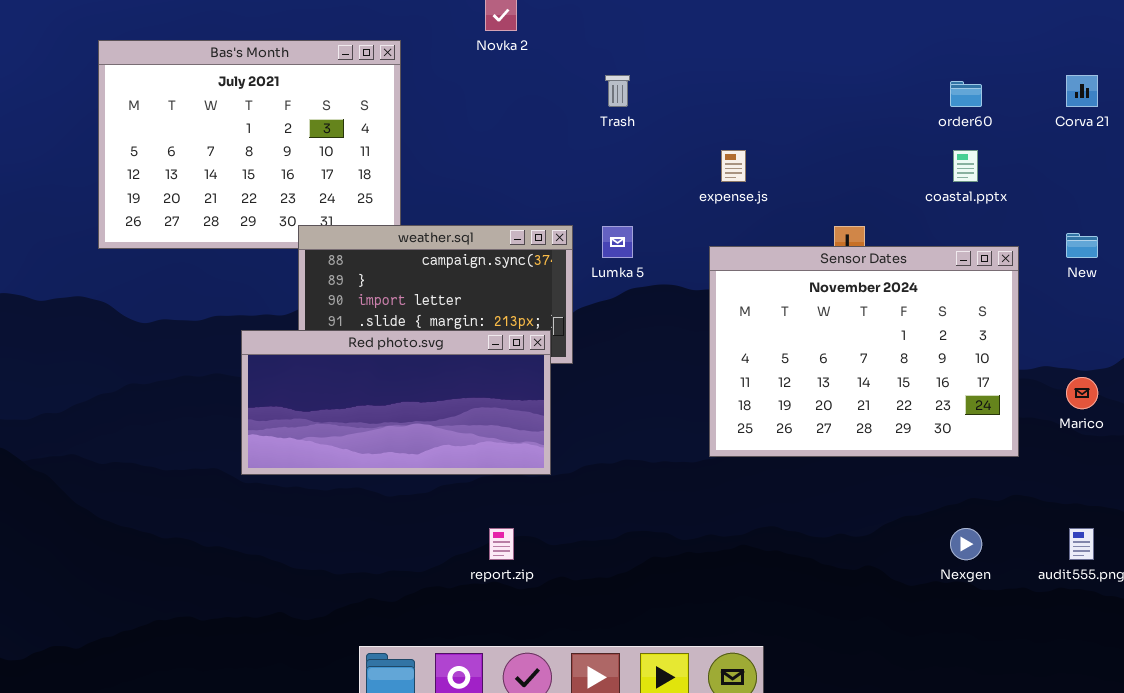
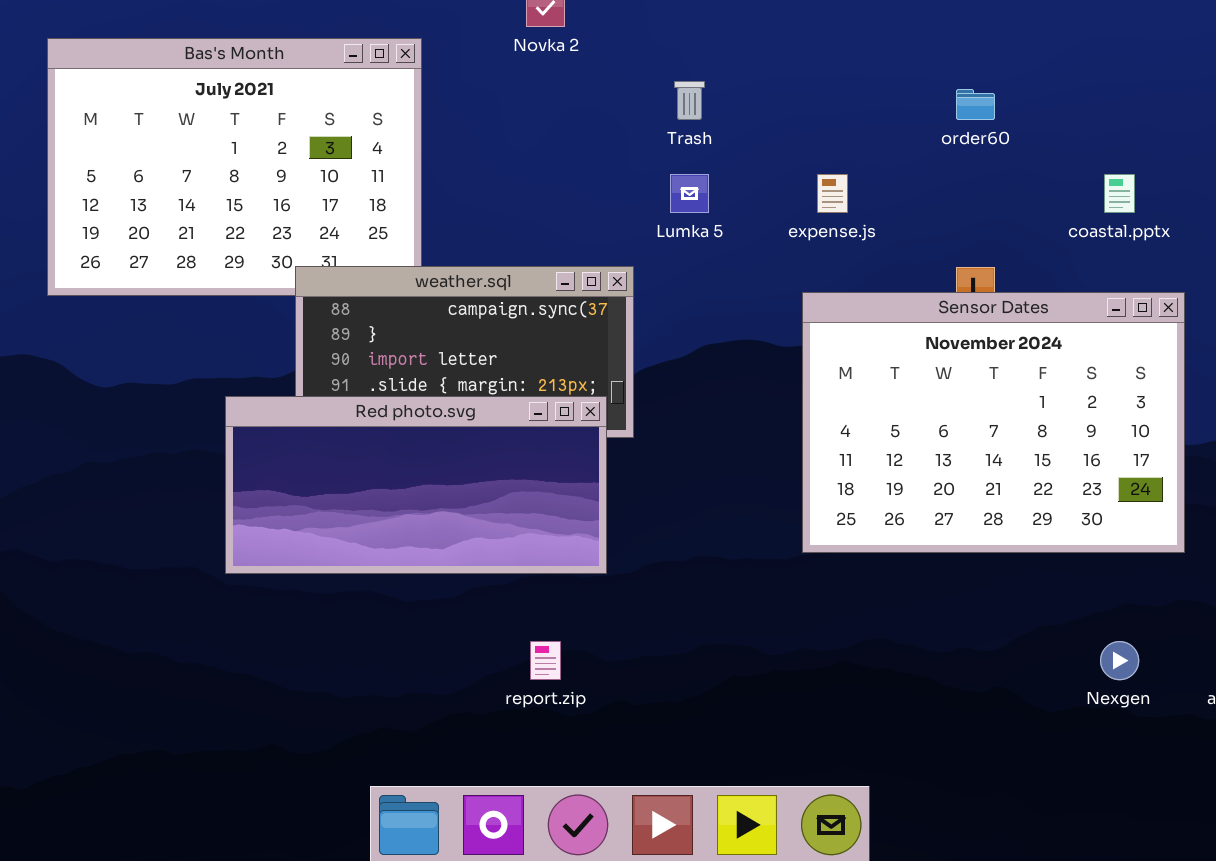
order60: [950,81,982,107] -> [956,89,995,120], moved
Lumka 5: [602,226,633,258] -> [670,174,709,213], moved

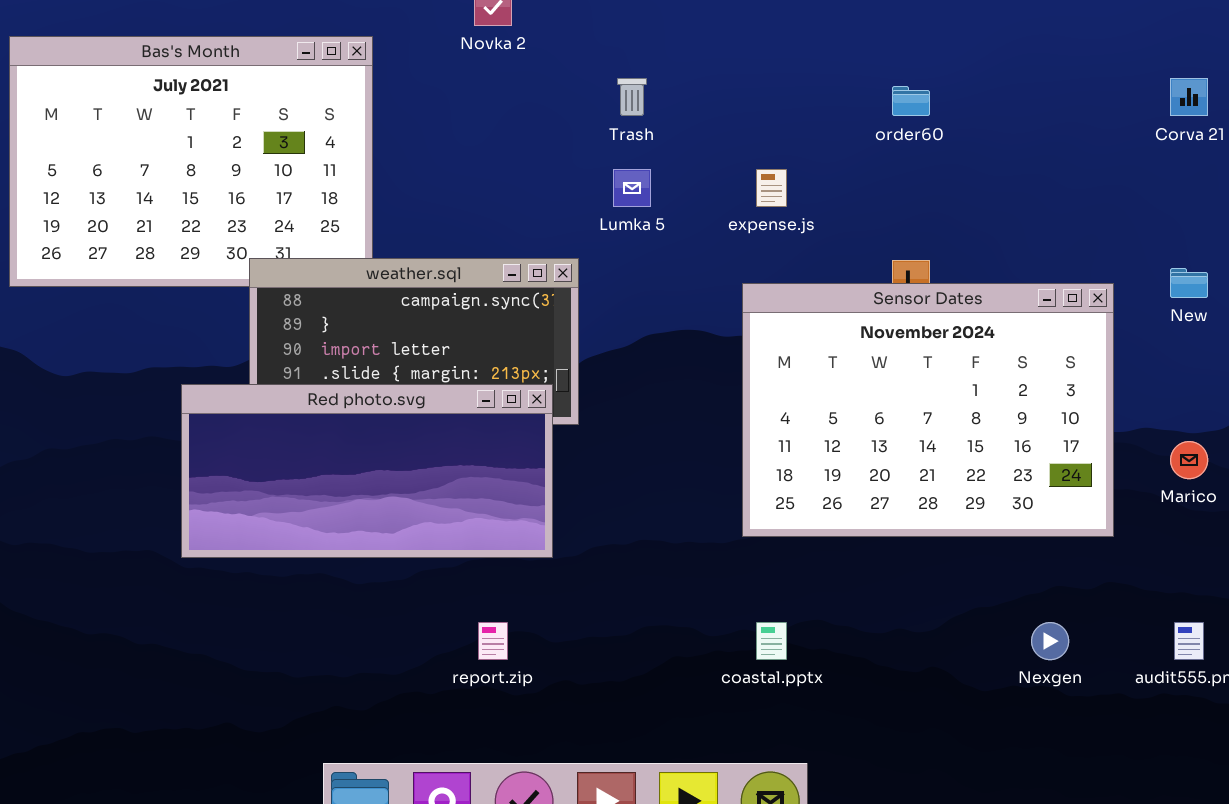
coastal.pptx: [1104,174,1135,213] -> [756,622,787,660], moved

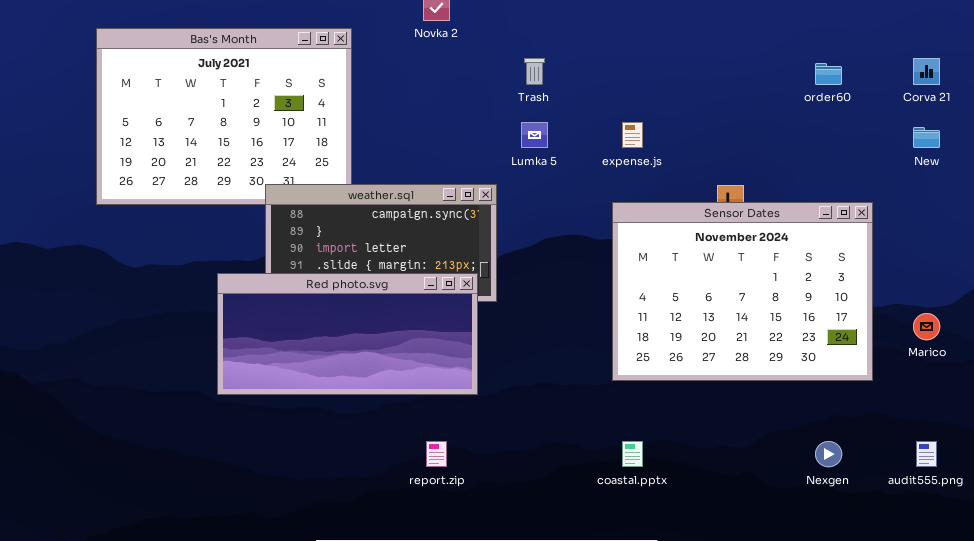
order60: [892,86,930,116] -> [815,63,842,85], moved
New: [1170,268,1208,298] -> [913,127,940,148], moved

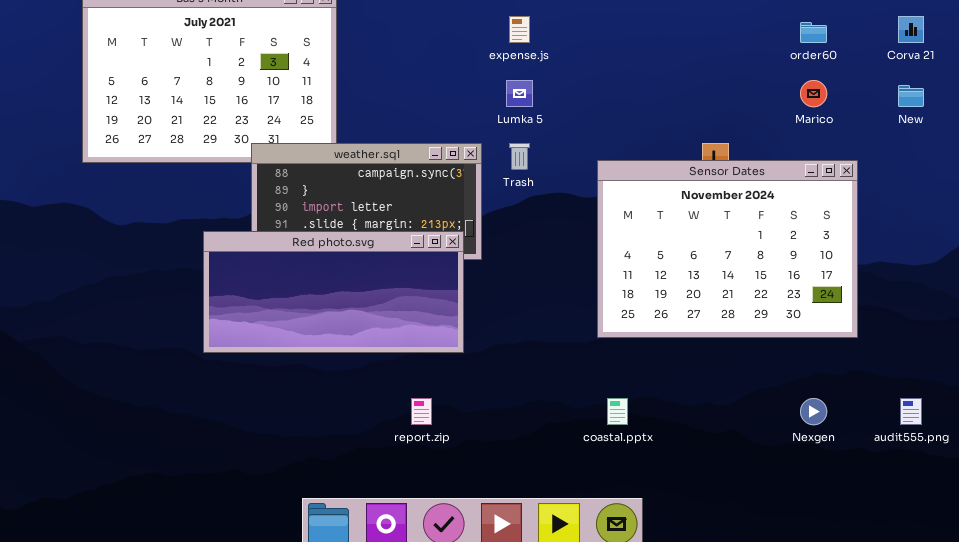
Trash: [524,58,545,85] -> [509,143,530,170], moved
expense.js: [622,122,643,148] -> [509,16,530,43], moved
Marico: [913,313,940,340] -> [800,80,827,107], moved

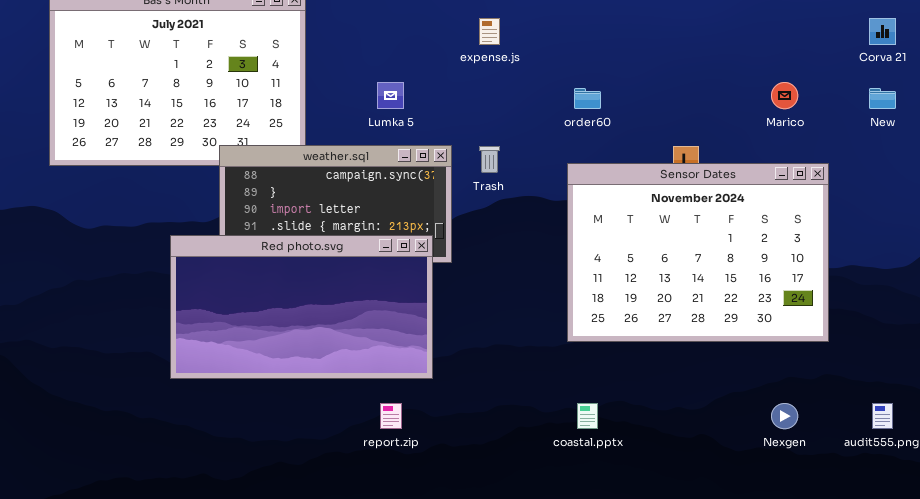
order60: [800,22,827,43] -> [574,88,601,109], moved
Lumka 5: [506,80,533,107] -> [377,82,404,109], moved
Red photo.svg: [203,231,464,353] -> [170,235,433,379], resized

